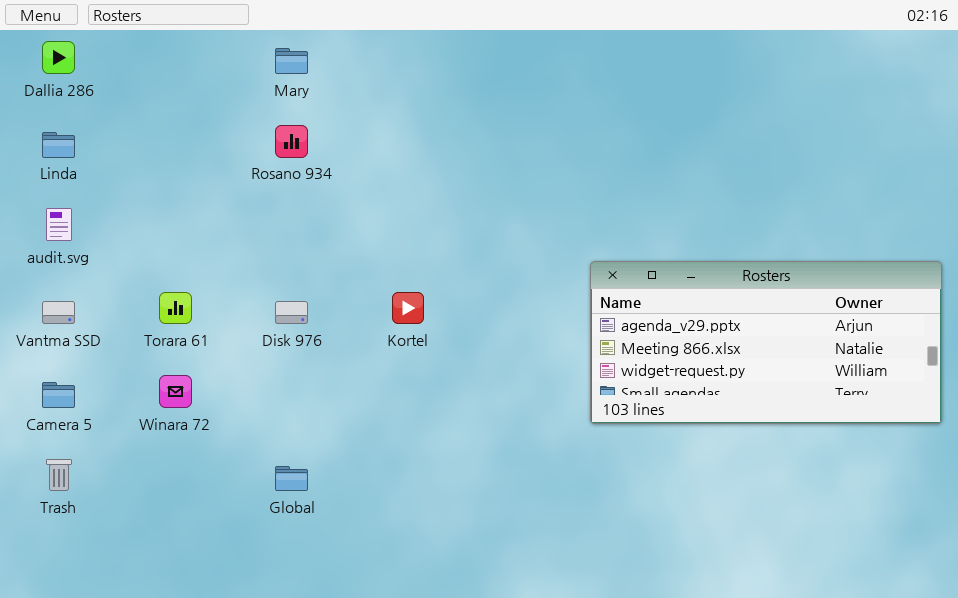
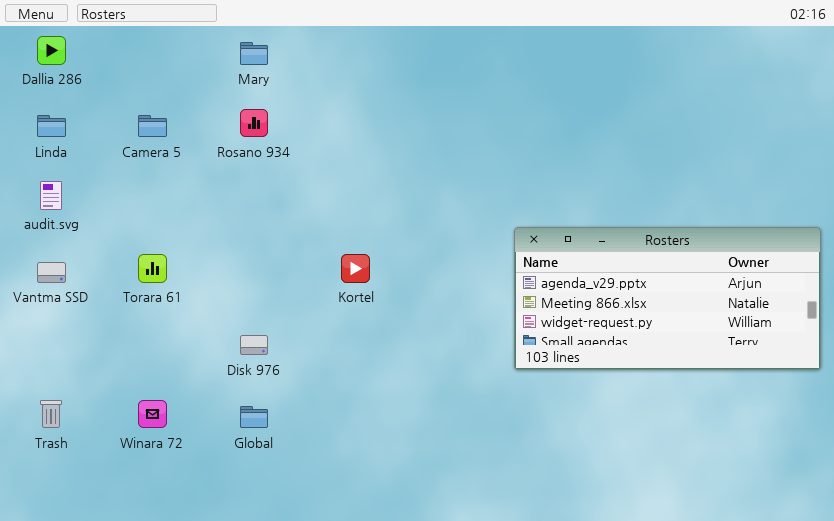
Disk 976: [275,301,308,324] -> [240,335,268,355], moved
Winara 72: [159,375,192,408] -> [138,400,167,428], moved
Camera 5: [42,382,75,408] -> [138,115,167,137], moved

